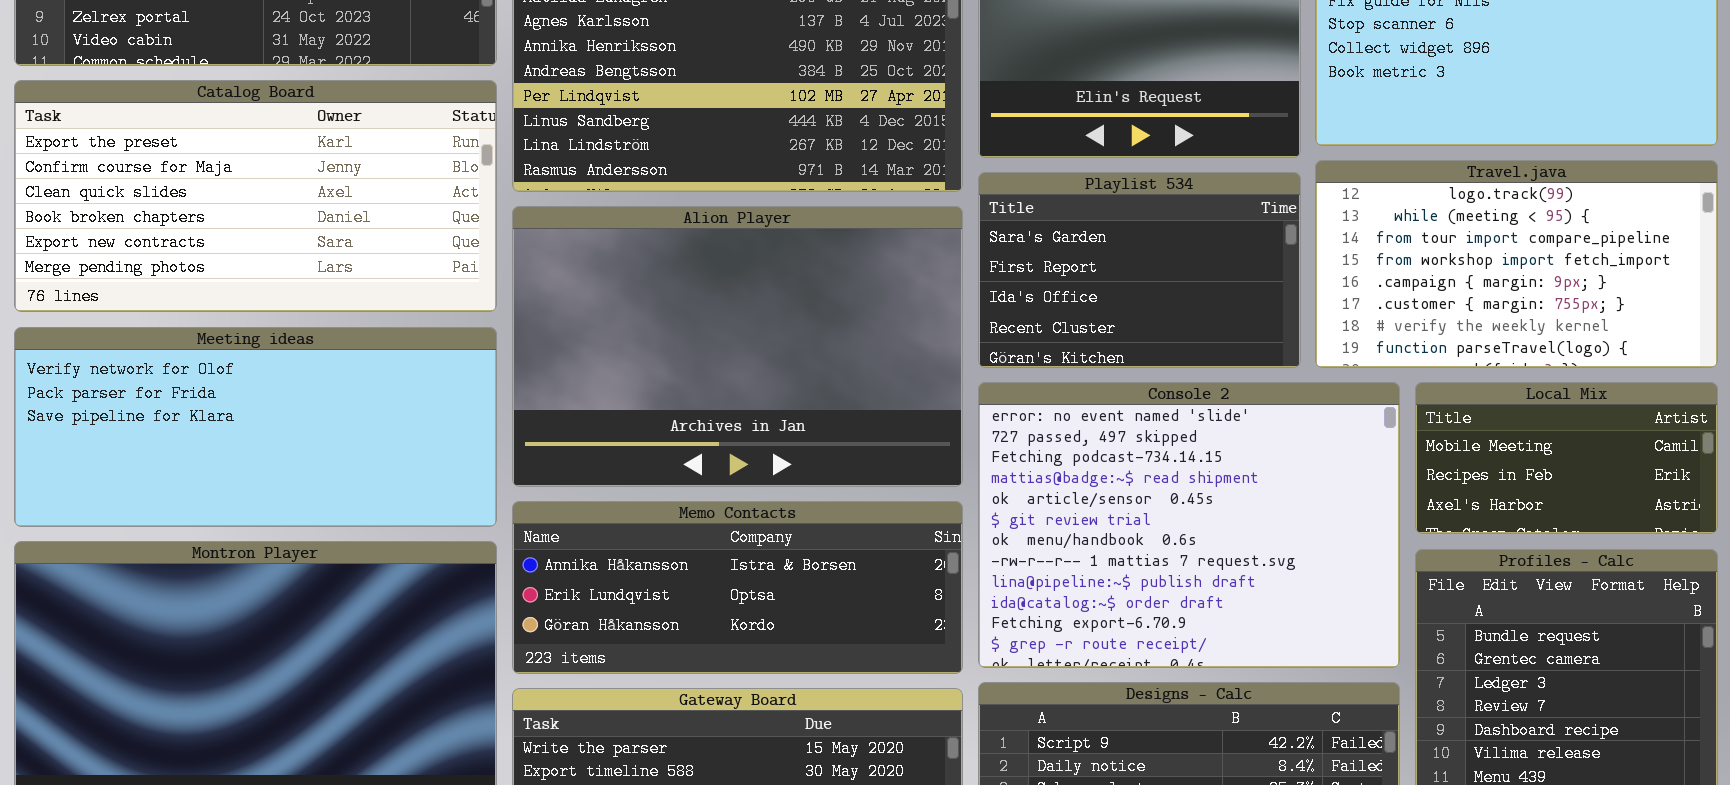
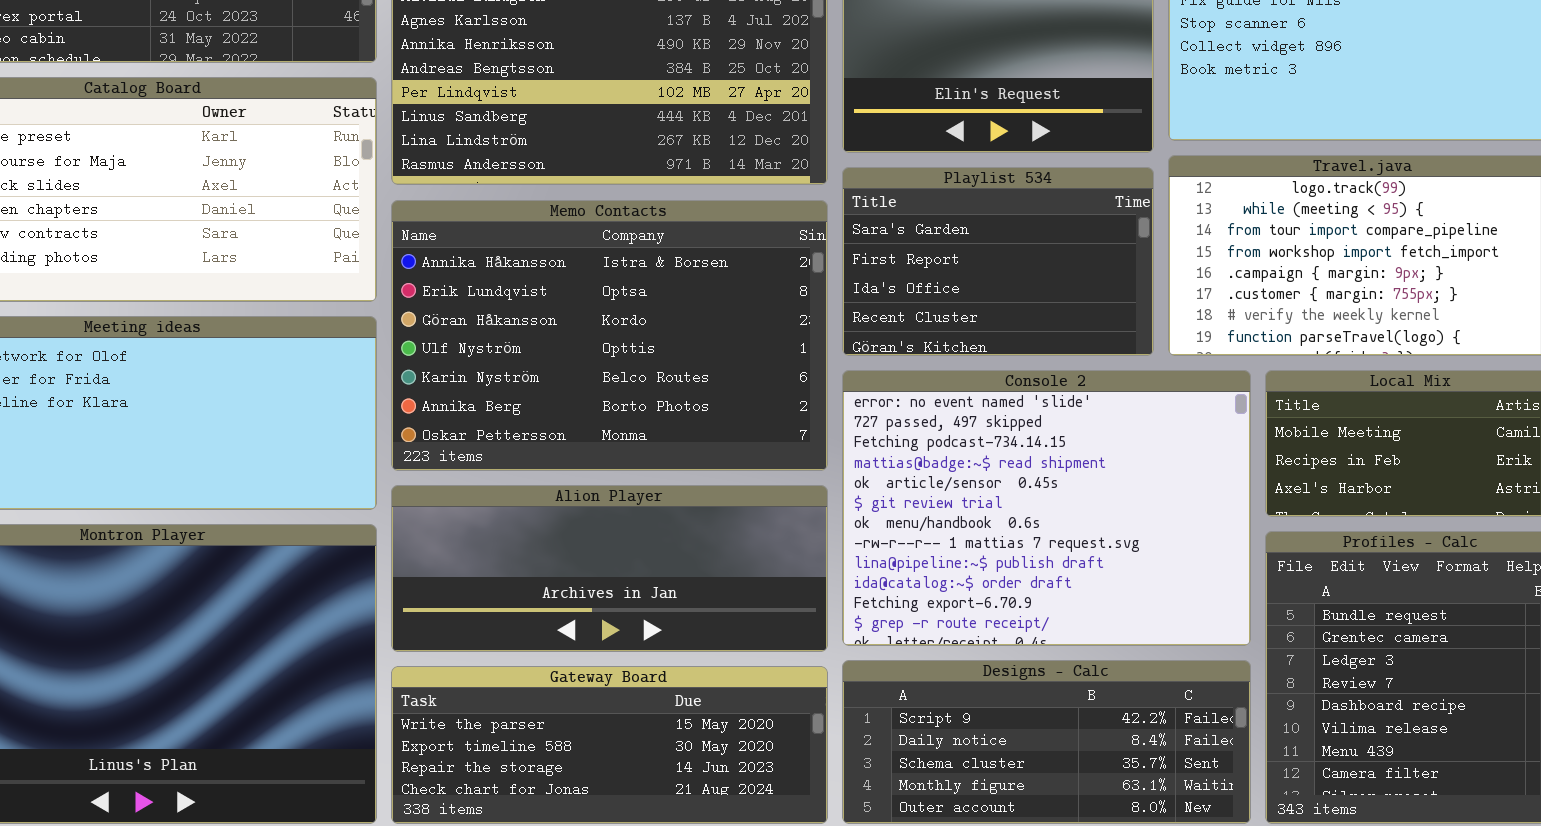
Alion Player: [512,206,963,487] -> [391,485,828,652], moved, resized
Memo Contacts: [512,501,963,674] -> [391,200,828,471], moved, resized

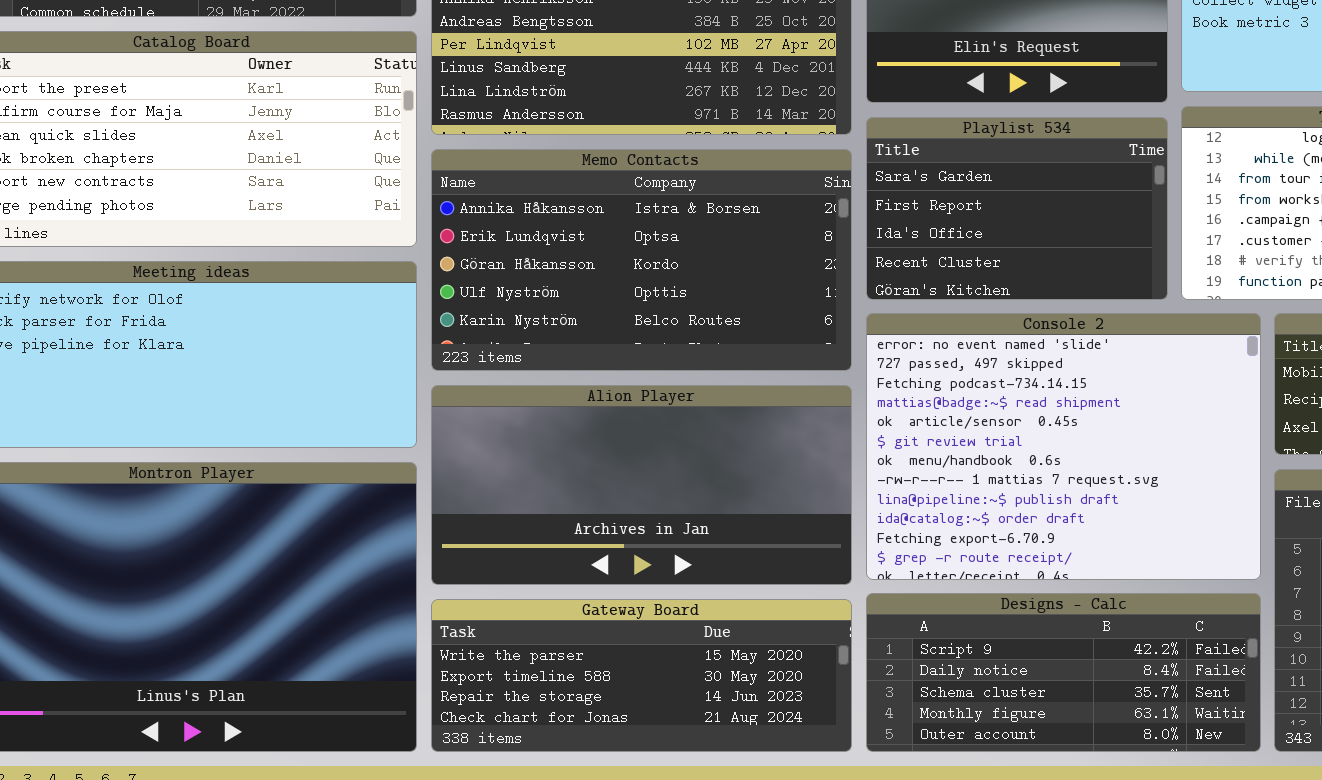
Memo Contacts: [391,200,828,471] -> [431,149,852,371], resized
Alion Player: [391,485,828,652] -> [431,385,852,585], resized

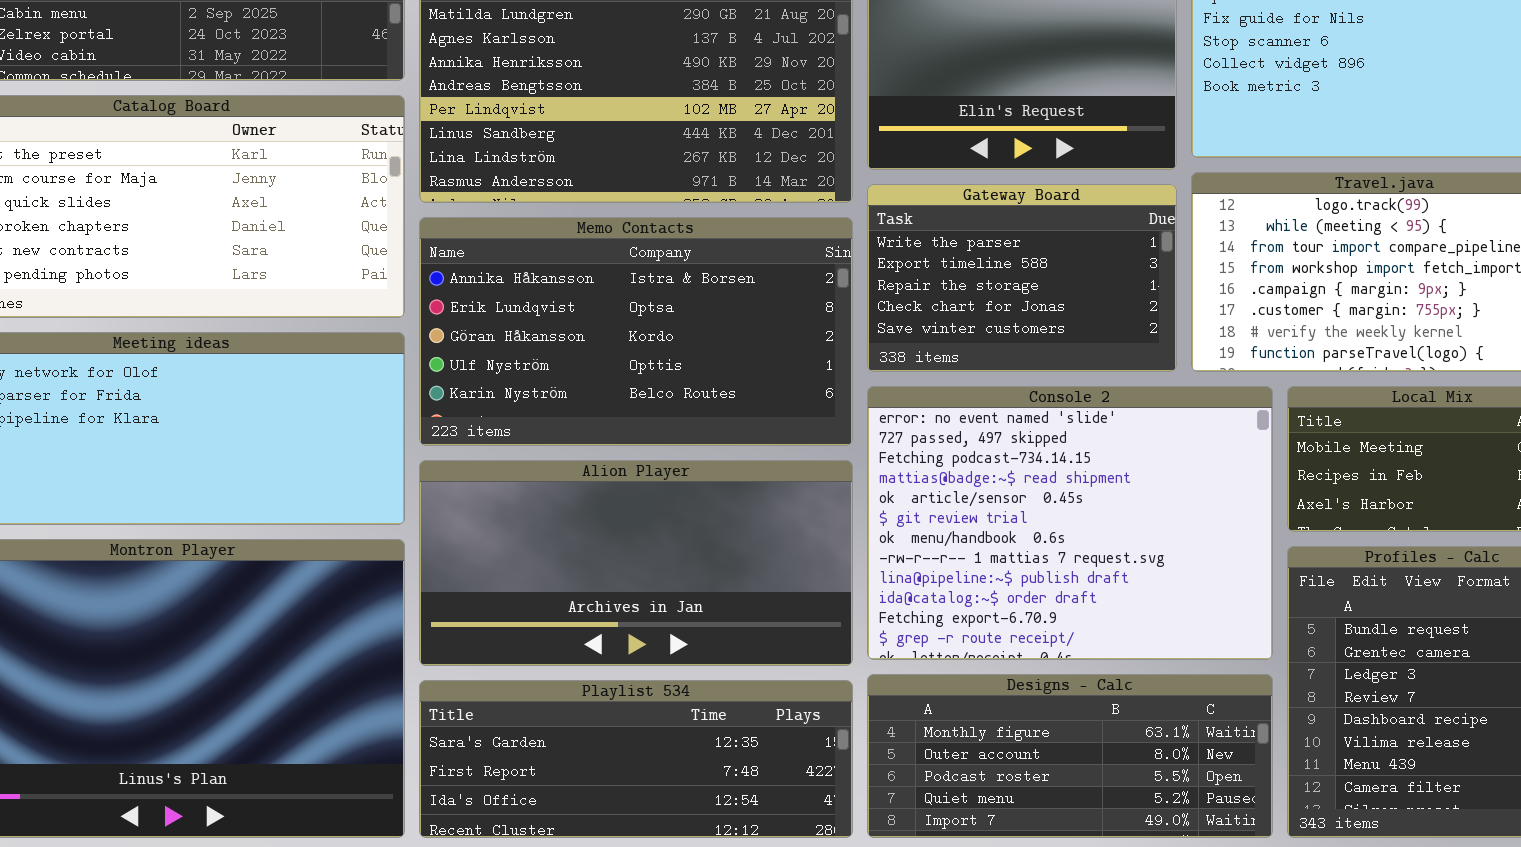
Playlist 534: [866,117,1168,300] -> [419,680,853,838], moved, resized
Designs - Calc: [866,593,1261,752] -> [867,674,1273,838], scrolled down 3 rows
Gateway Board: [431,599,852,752] -> [867,184,1177,372], moved, resized

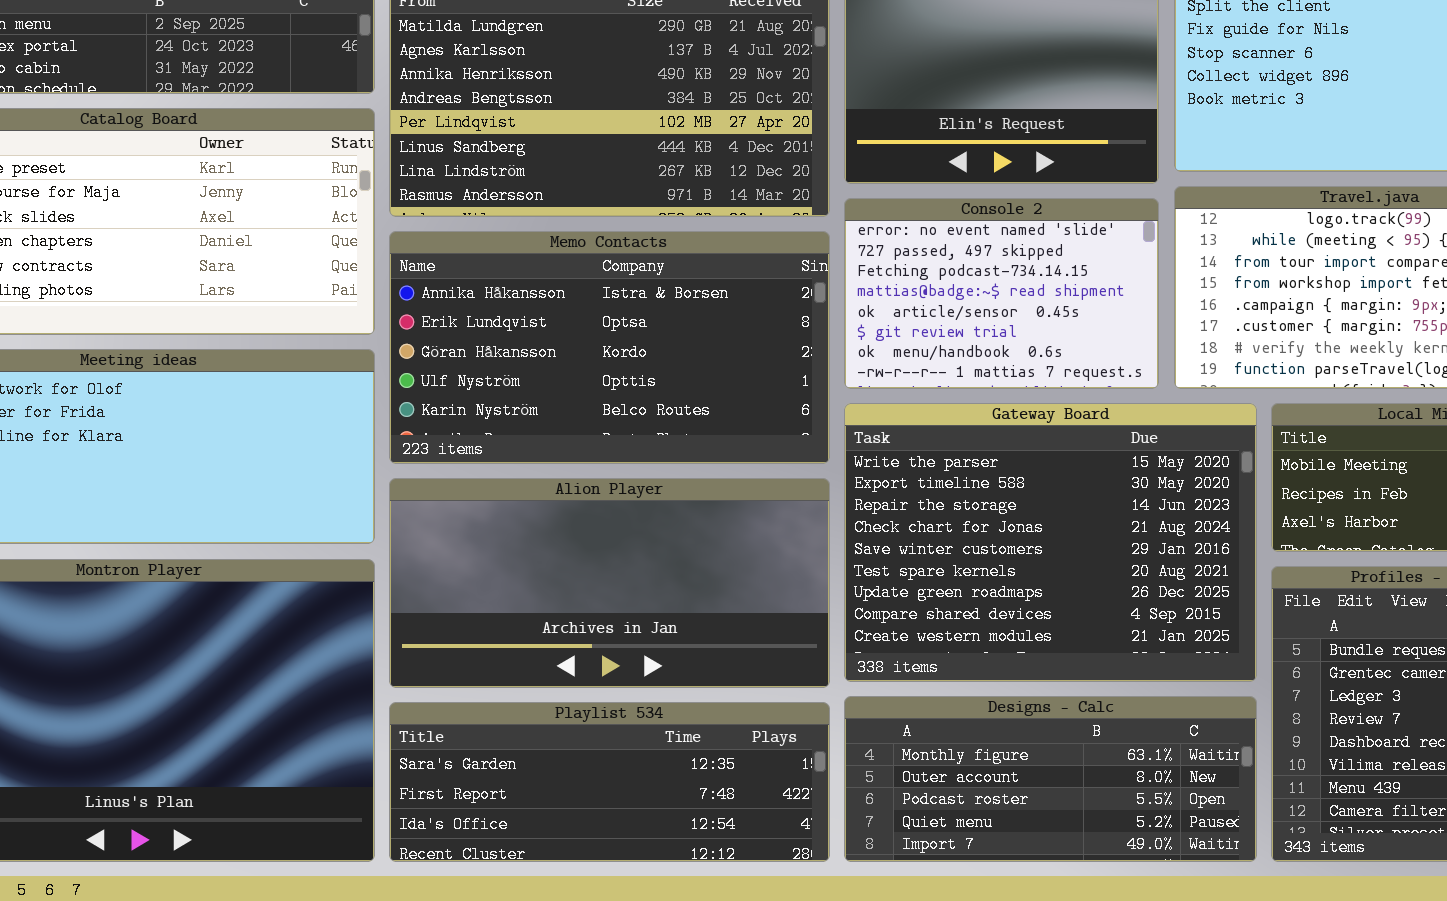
Gateway Board: [867,184,1177,372] -> [844,403,1257,682], moved, resized
Console 2: [867,386,1273,660] -> [844,198,1159,389], moved, resized

